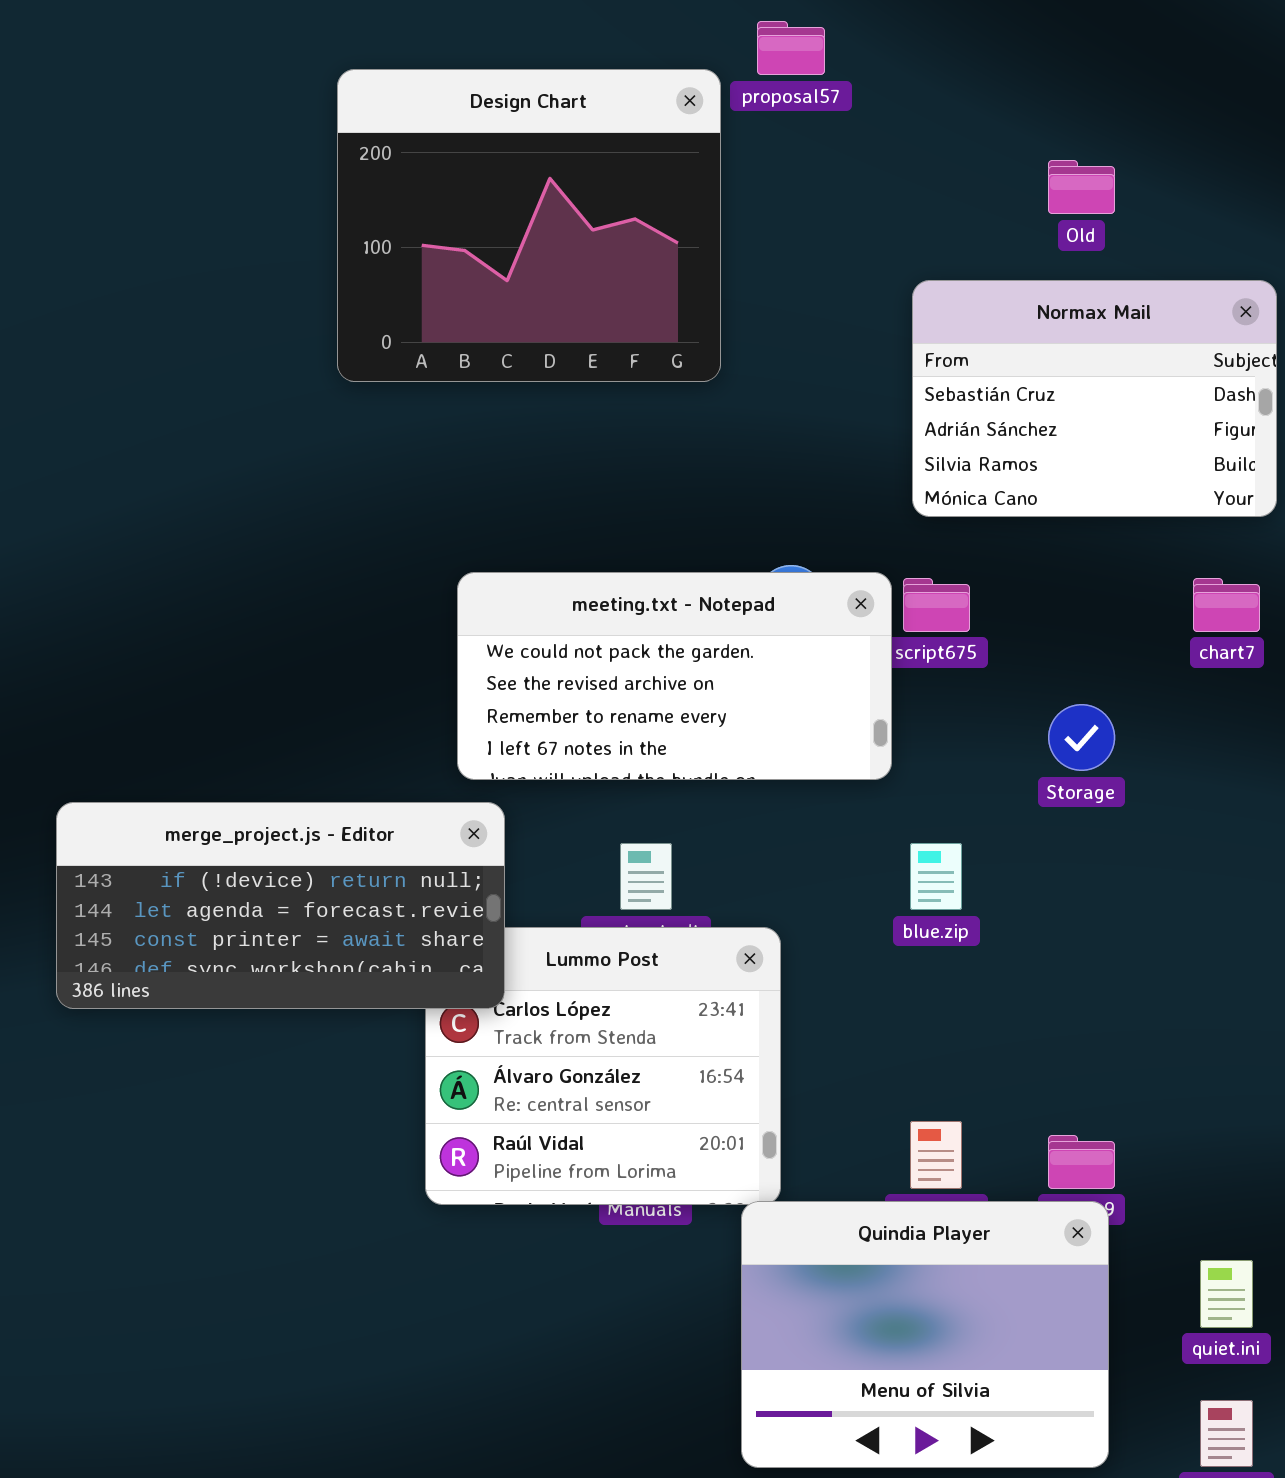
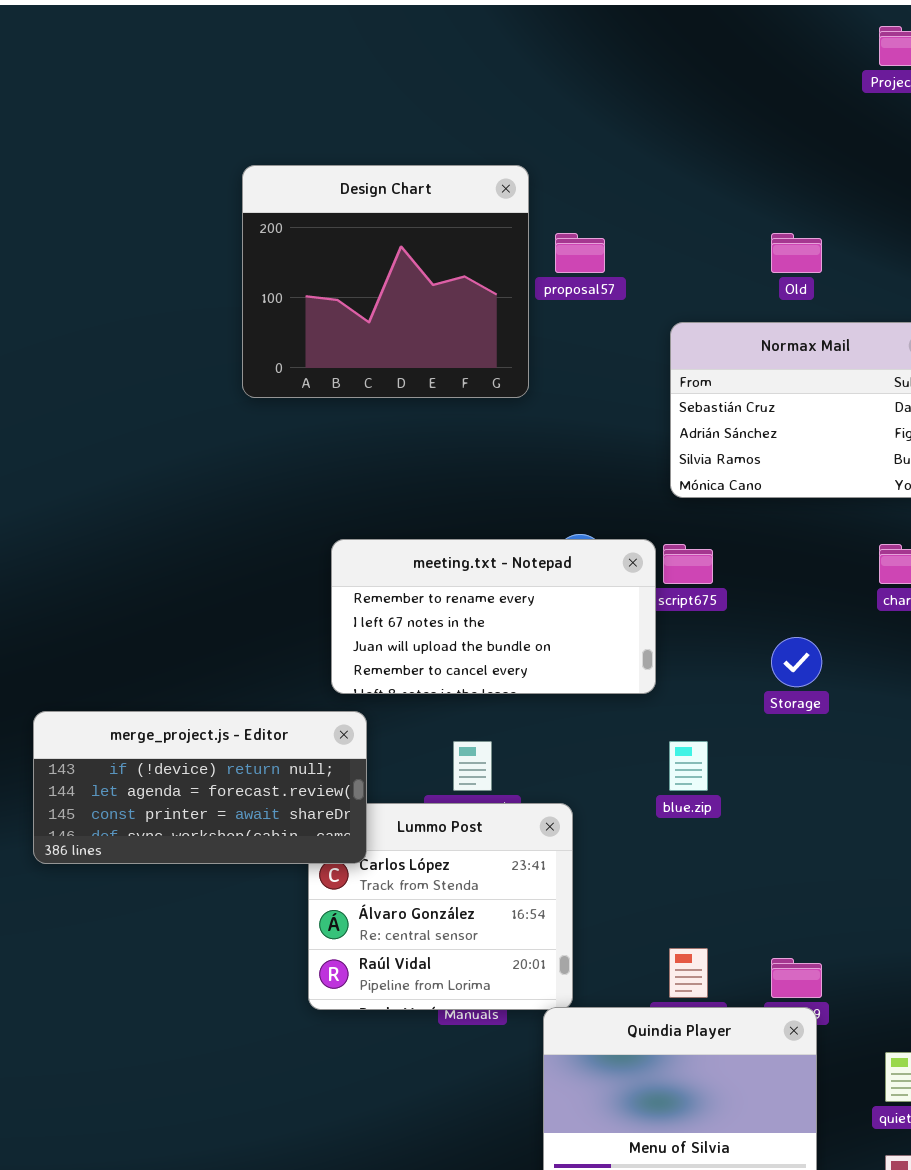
proposal57: [757,21,825,75] -> [555,233,605,273], moved
meeting.txt - Notepad: [457,572,892,780] -> [331,539,656,694], scrolled down 2 rows

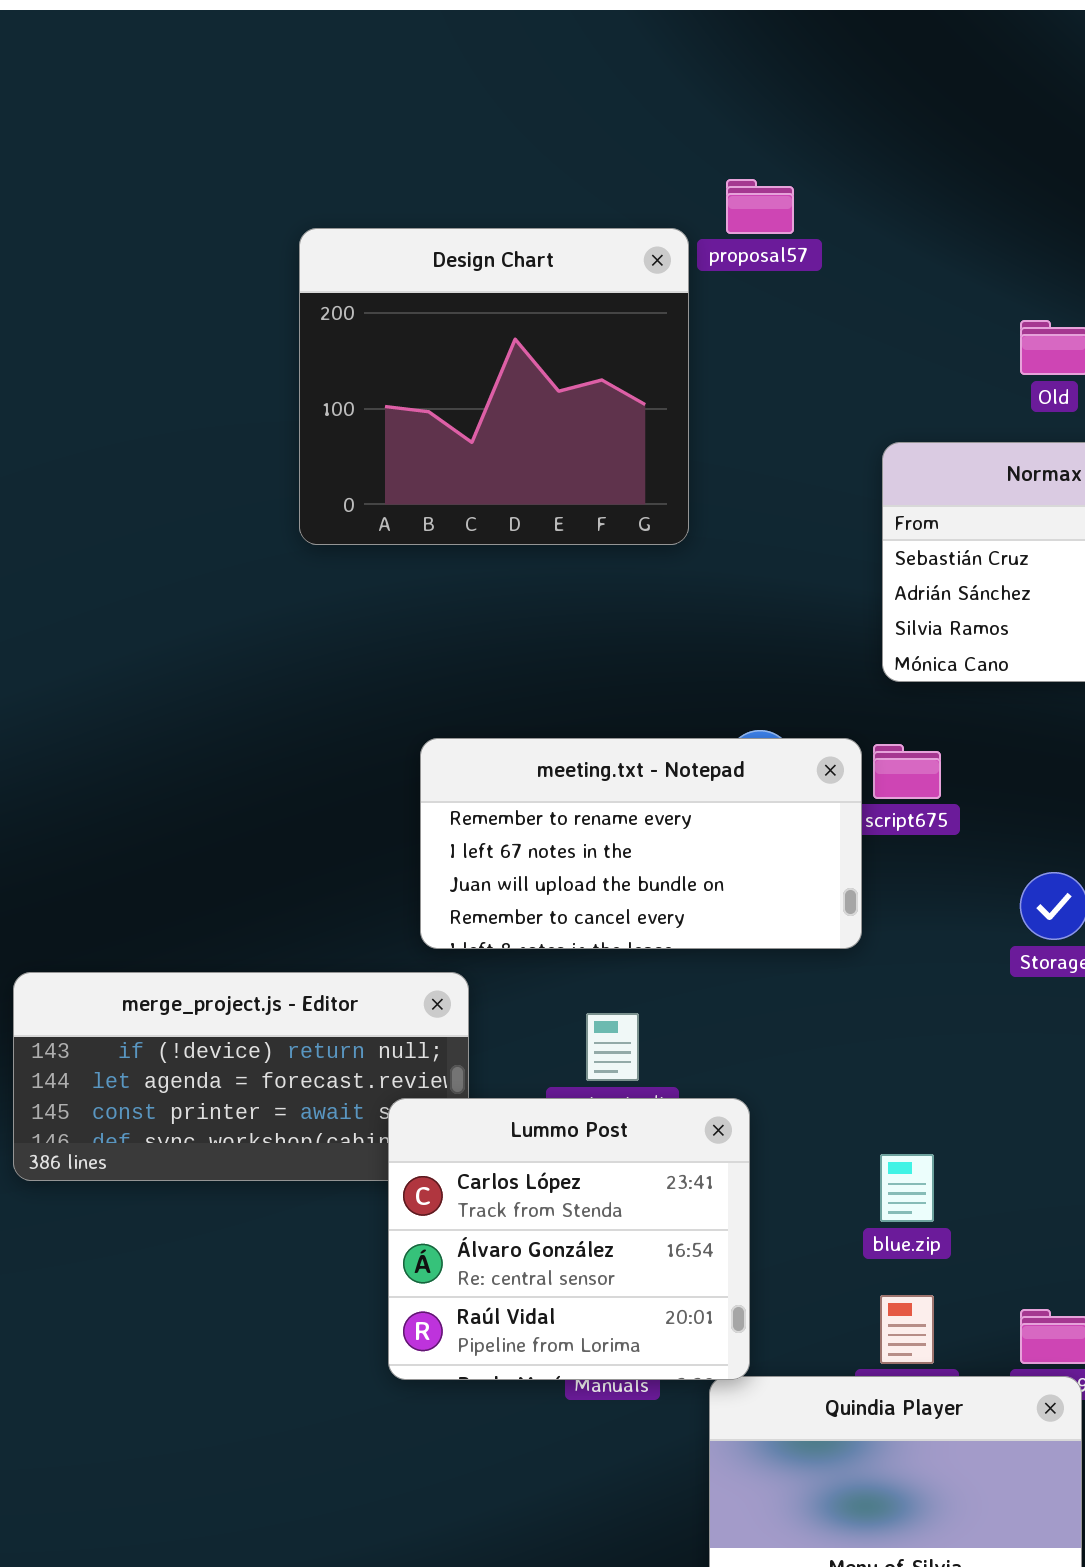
proposal57: [555,233,605,273] -> [726,179,794,234], moved
blue.zip: [669,741,708,791] -> [880,1154,934,1222], moved
Lummo Post: [308,803,573,1010] -> [388,1098,750,1380], raised

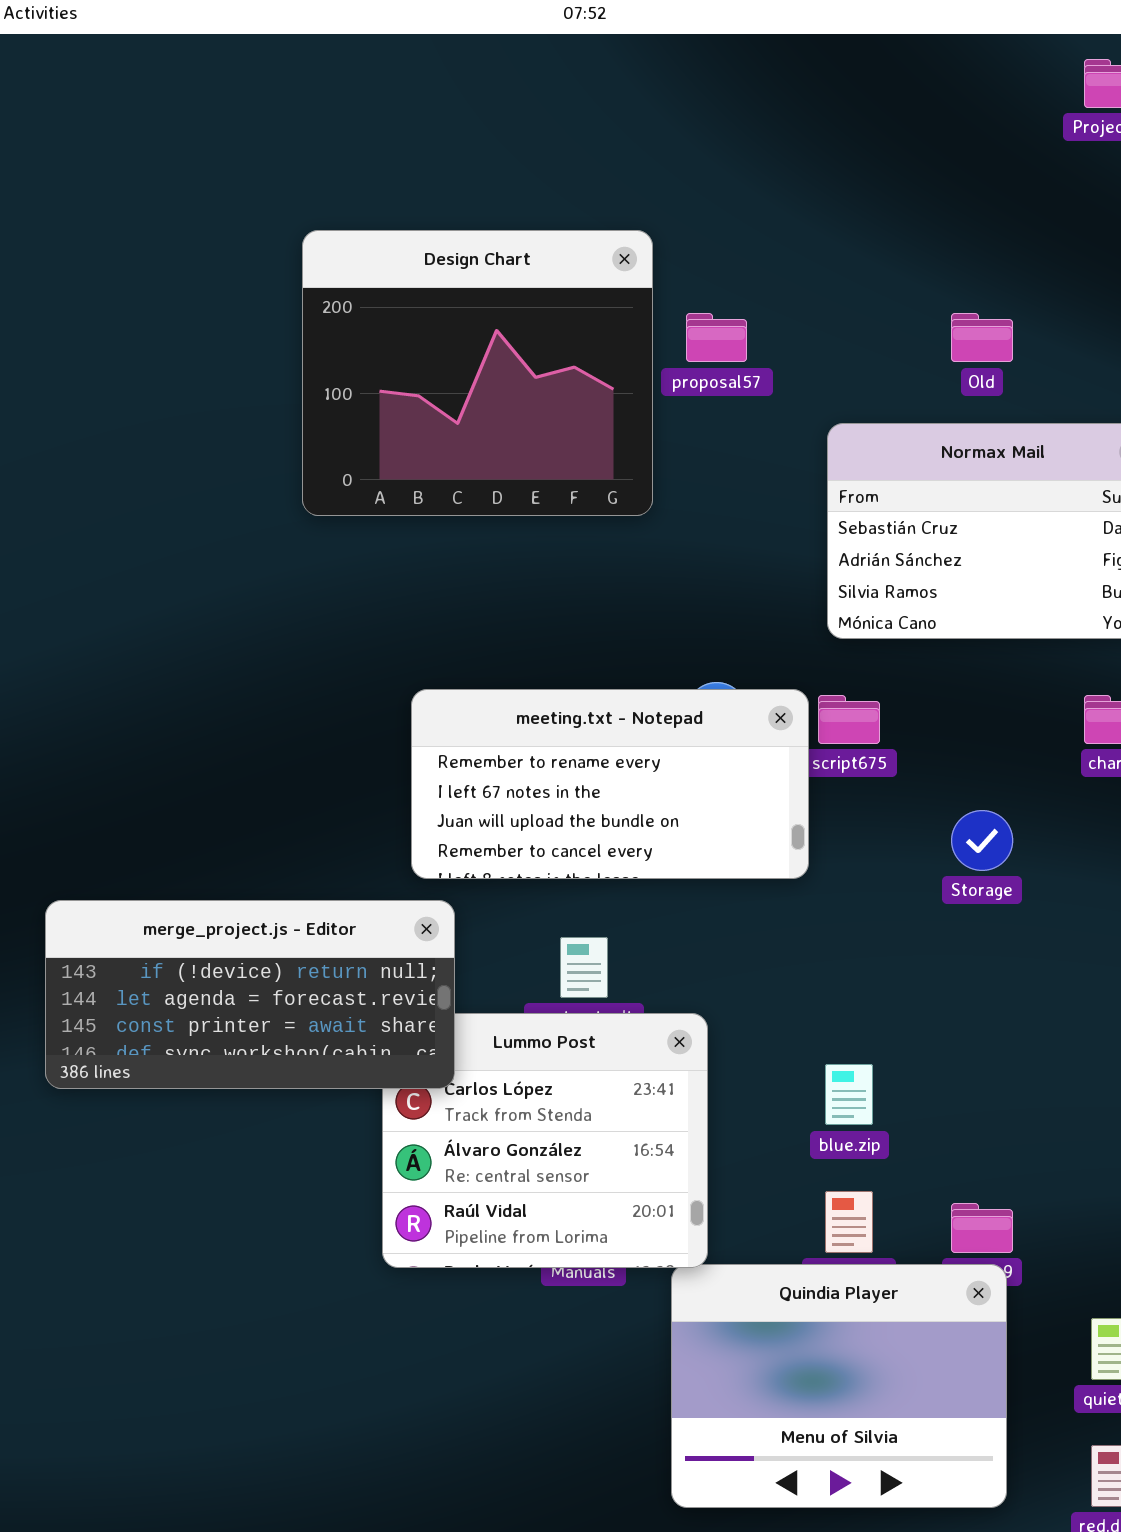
proposal57: [726,179,794,234] -> [686,313,747,362], moved
merge_project.js - Editor: [13,972,469,1181] -> [45,900,455,1089], raised

